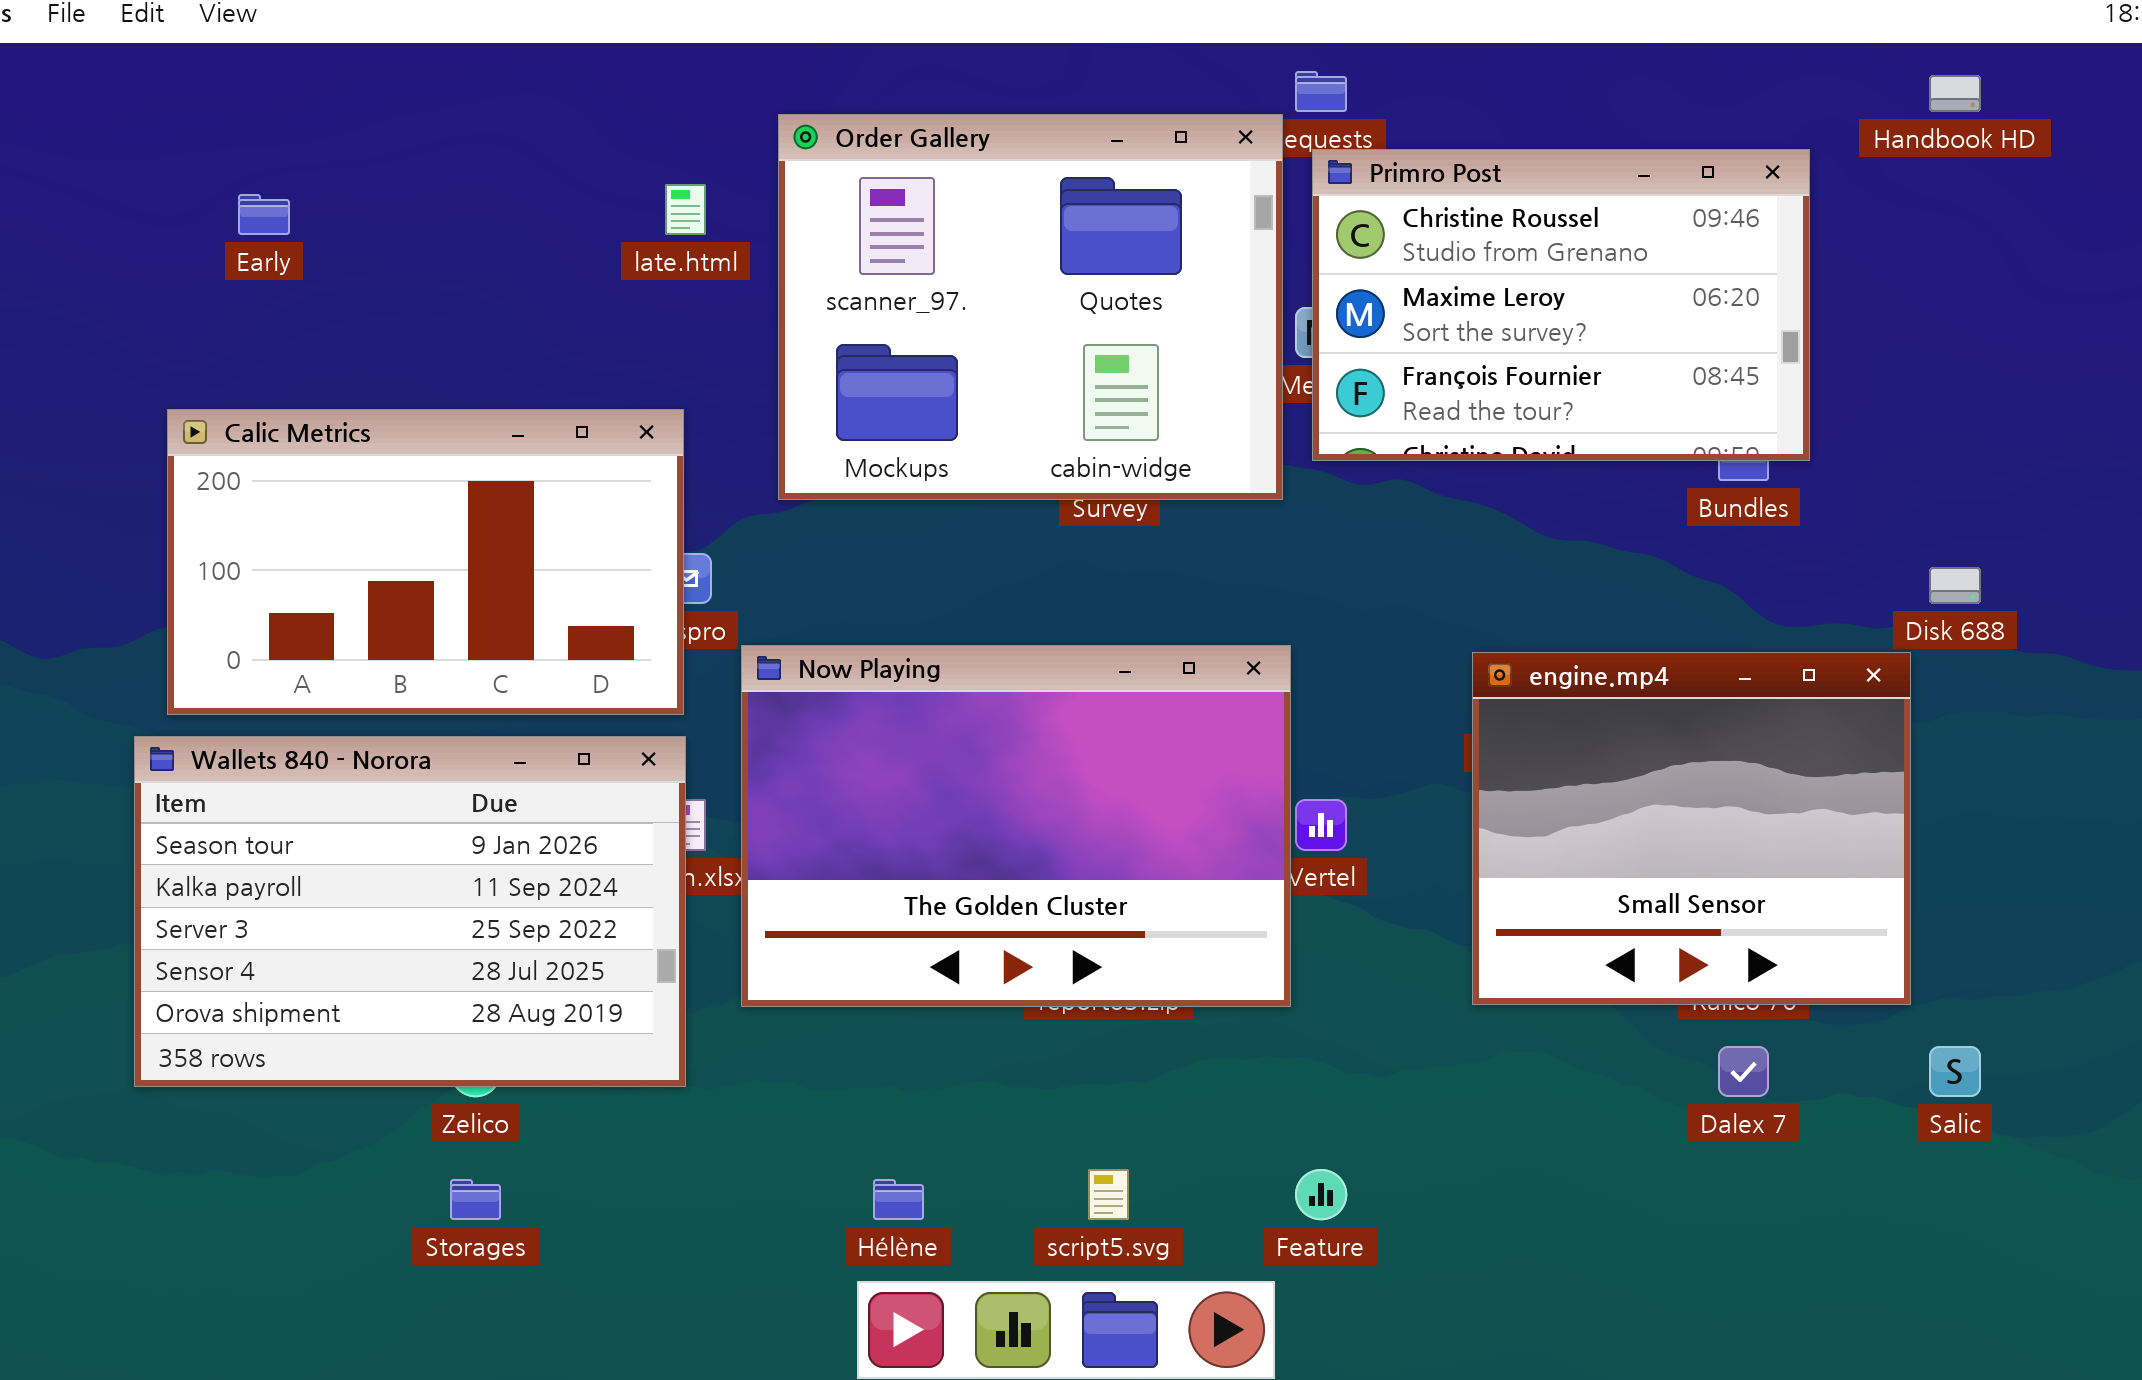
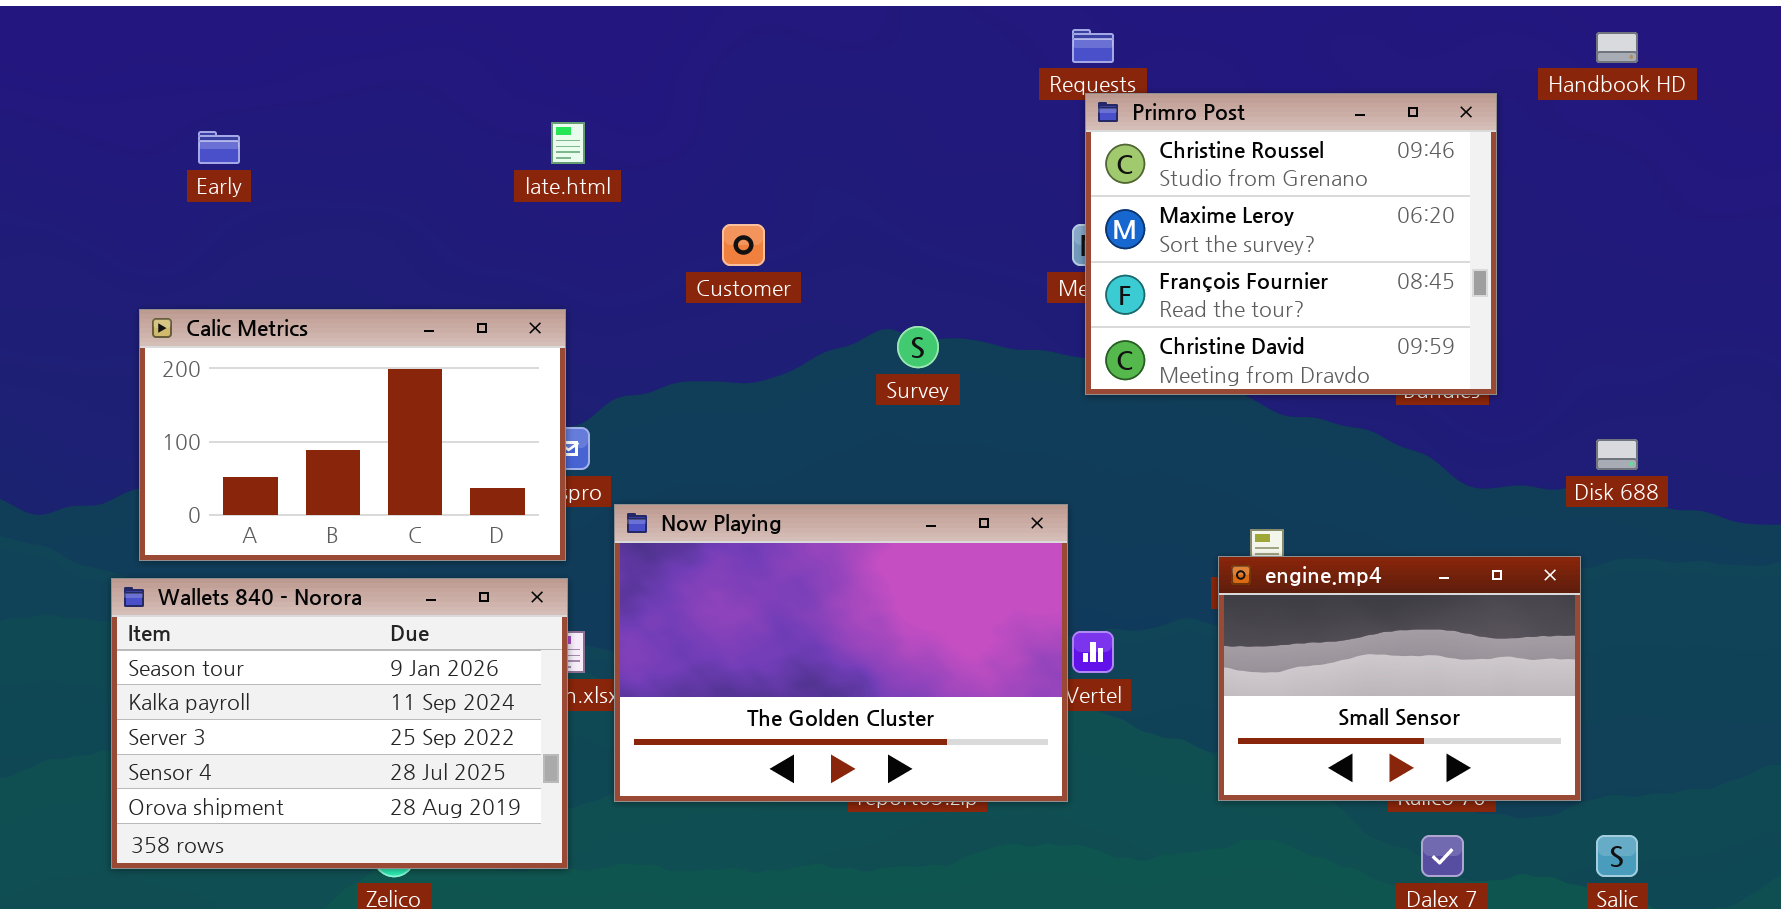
Order Gallery: [778,114,1283,500] -> none, closed
Primro Post: [1312,149,1810,461] -> [1085,93,1497,395], resized
engine.mp4: [1472,652,1911,1005] -> [1218,556,1581,801], resized

